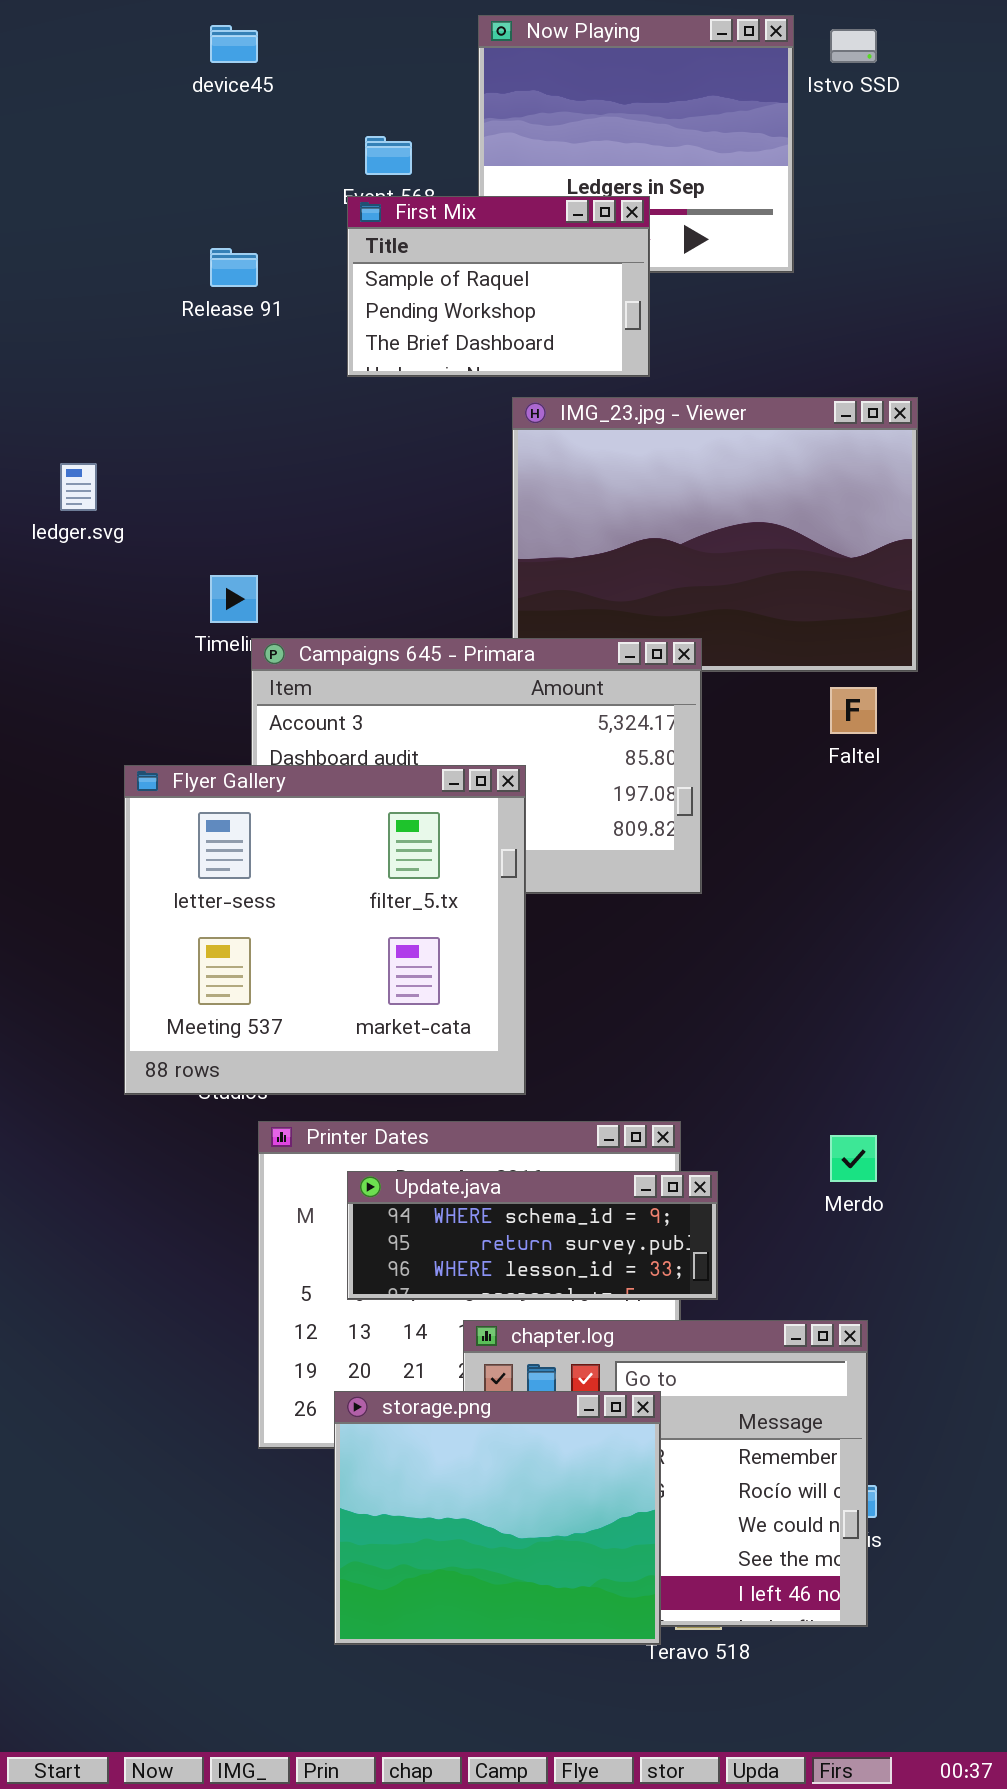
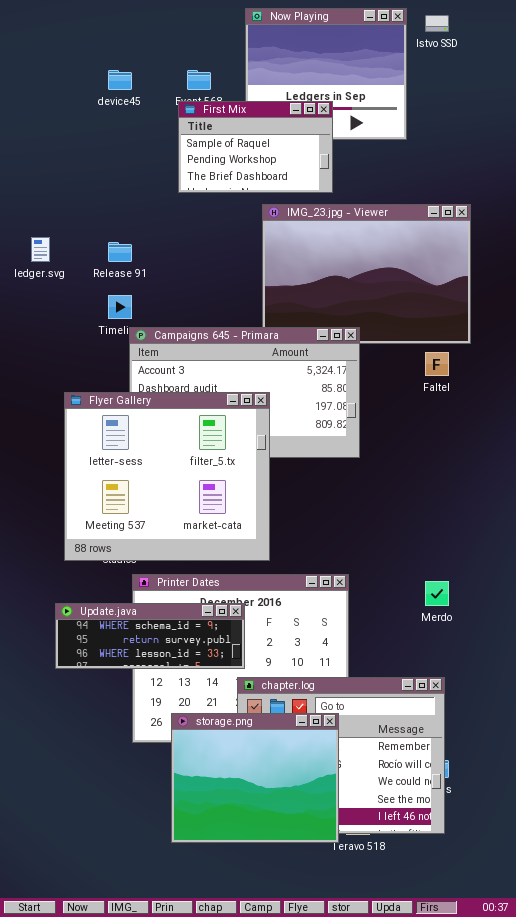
device45: [210,25,258,63] -> [108,70,132,90], moved
Release 91: [210,248,258,287] -> [108,242,132,262], moved
Update.java: [347,1171,718,1300] -> [55,603,245,669], moved

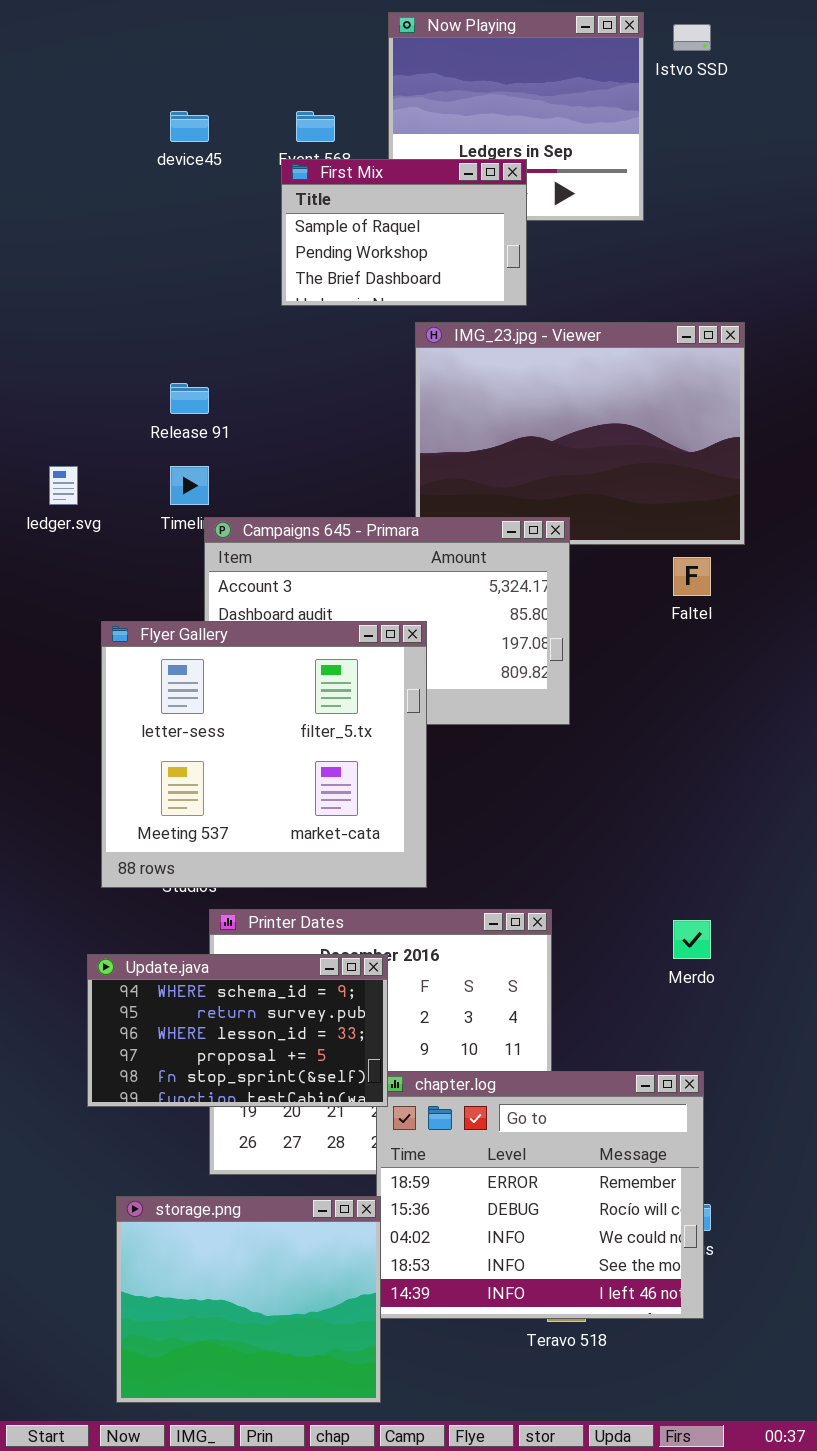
ledger.svg: [31,237,50,262] -> [49,466,78,505], moved
Update.java: [55,603,245,669] -> [87,954,388,1107], resized
storage.png: [171,713,339,843] -> [116,1196,381,1403], moved

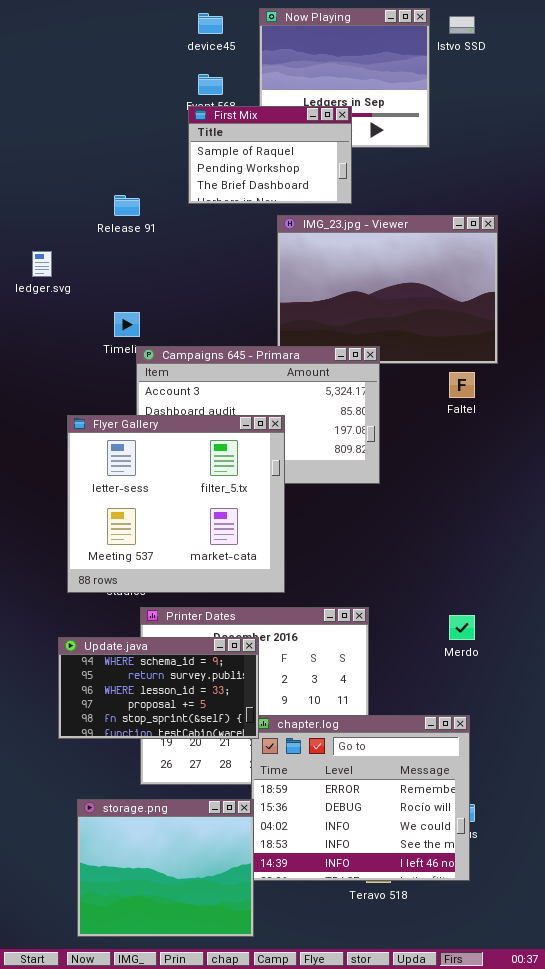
device45: [170,111,209,142] -> [198,13,223,34], moved
Release 91: [170,383,209,414] -> [114,195,140,216], moved
ledger.svg: [49,466,78,505] -> [32,251,52,277], moved

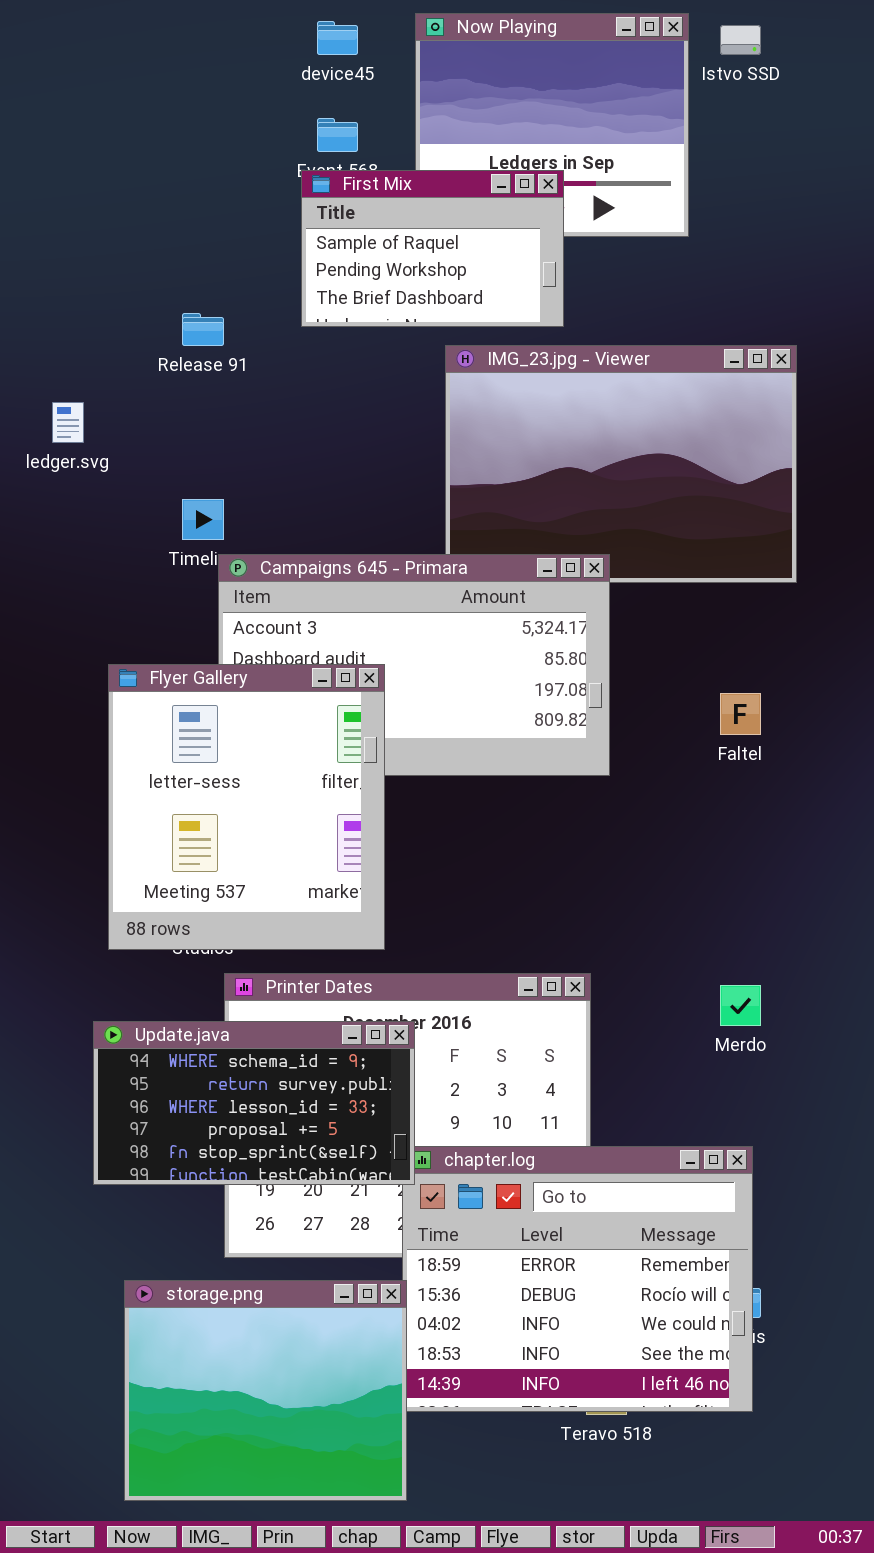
Faltel: [449,372,475,398] -> [720,693,761,735], moved
Flyer Gallery: [67,415,285,593] -> [108,664,385,950], resized

